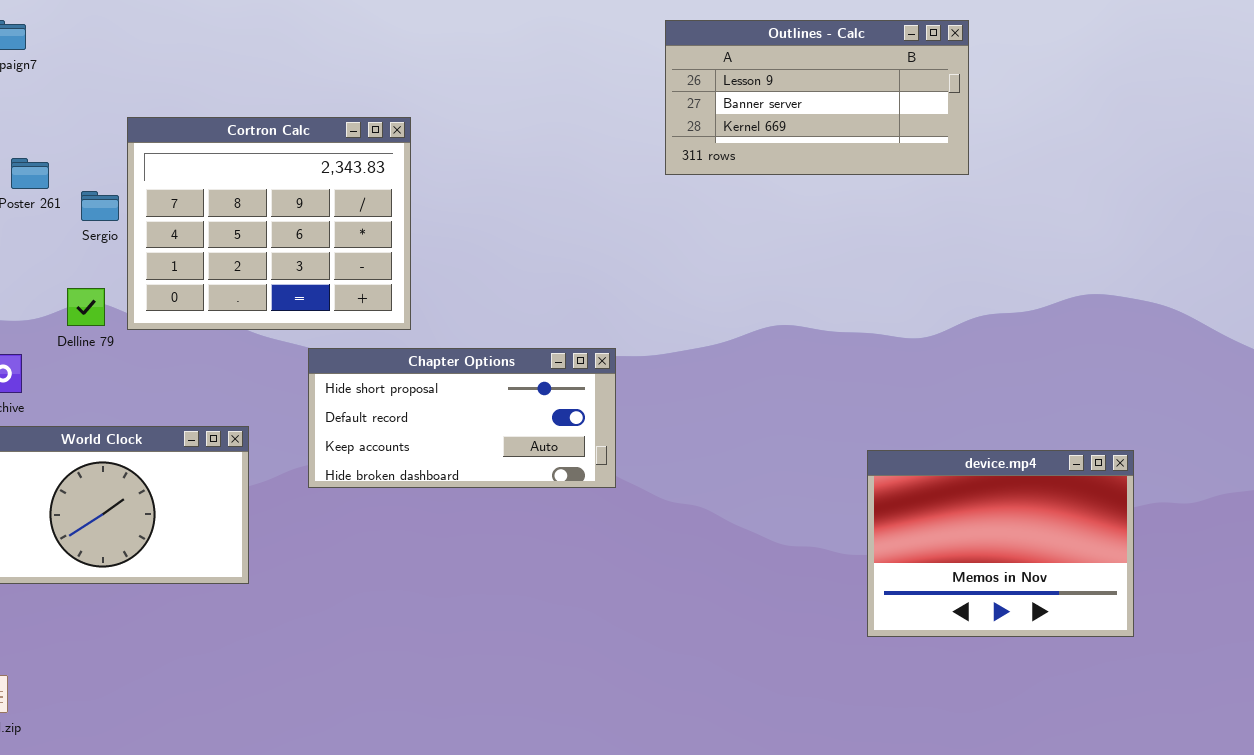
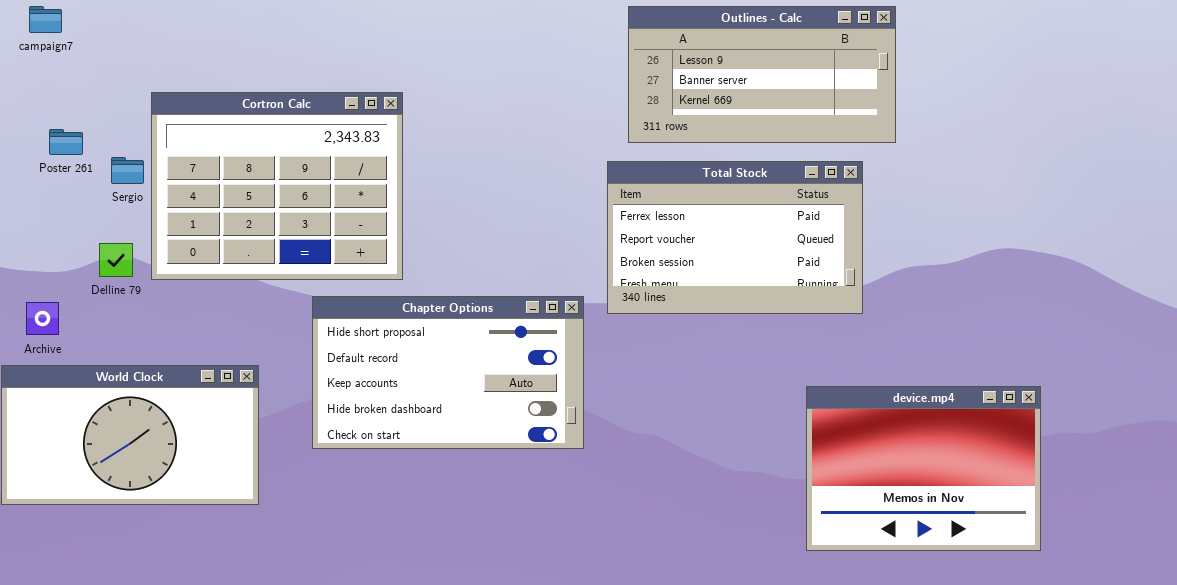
Total Stock: none -> [607,161,863,314], opened
Chapter Options: [308,348,616,488] -> [312,296,584,449], resized

